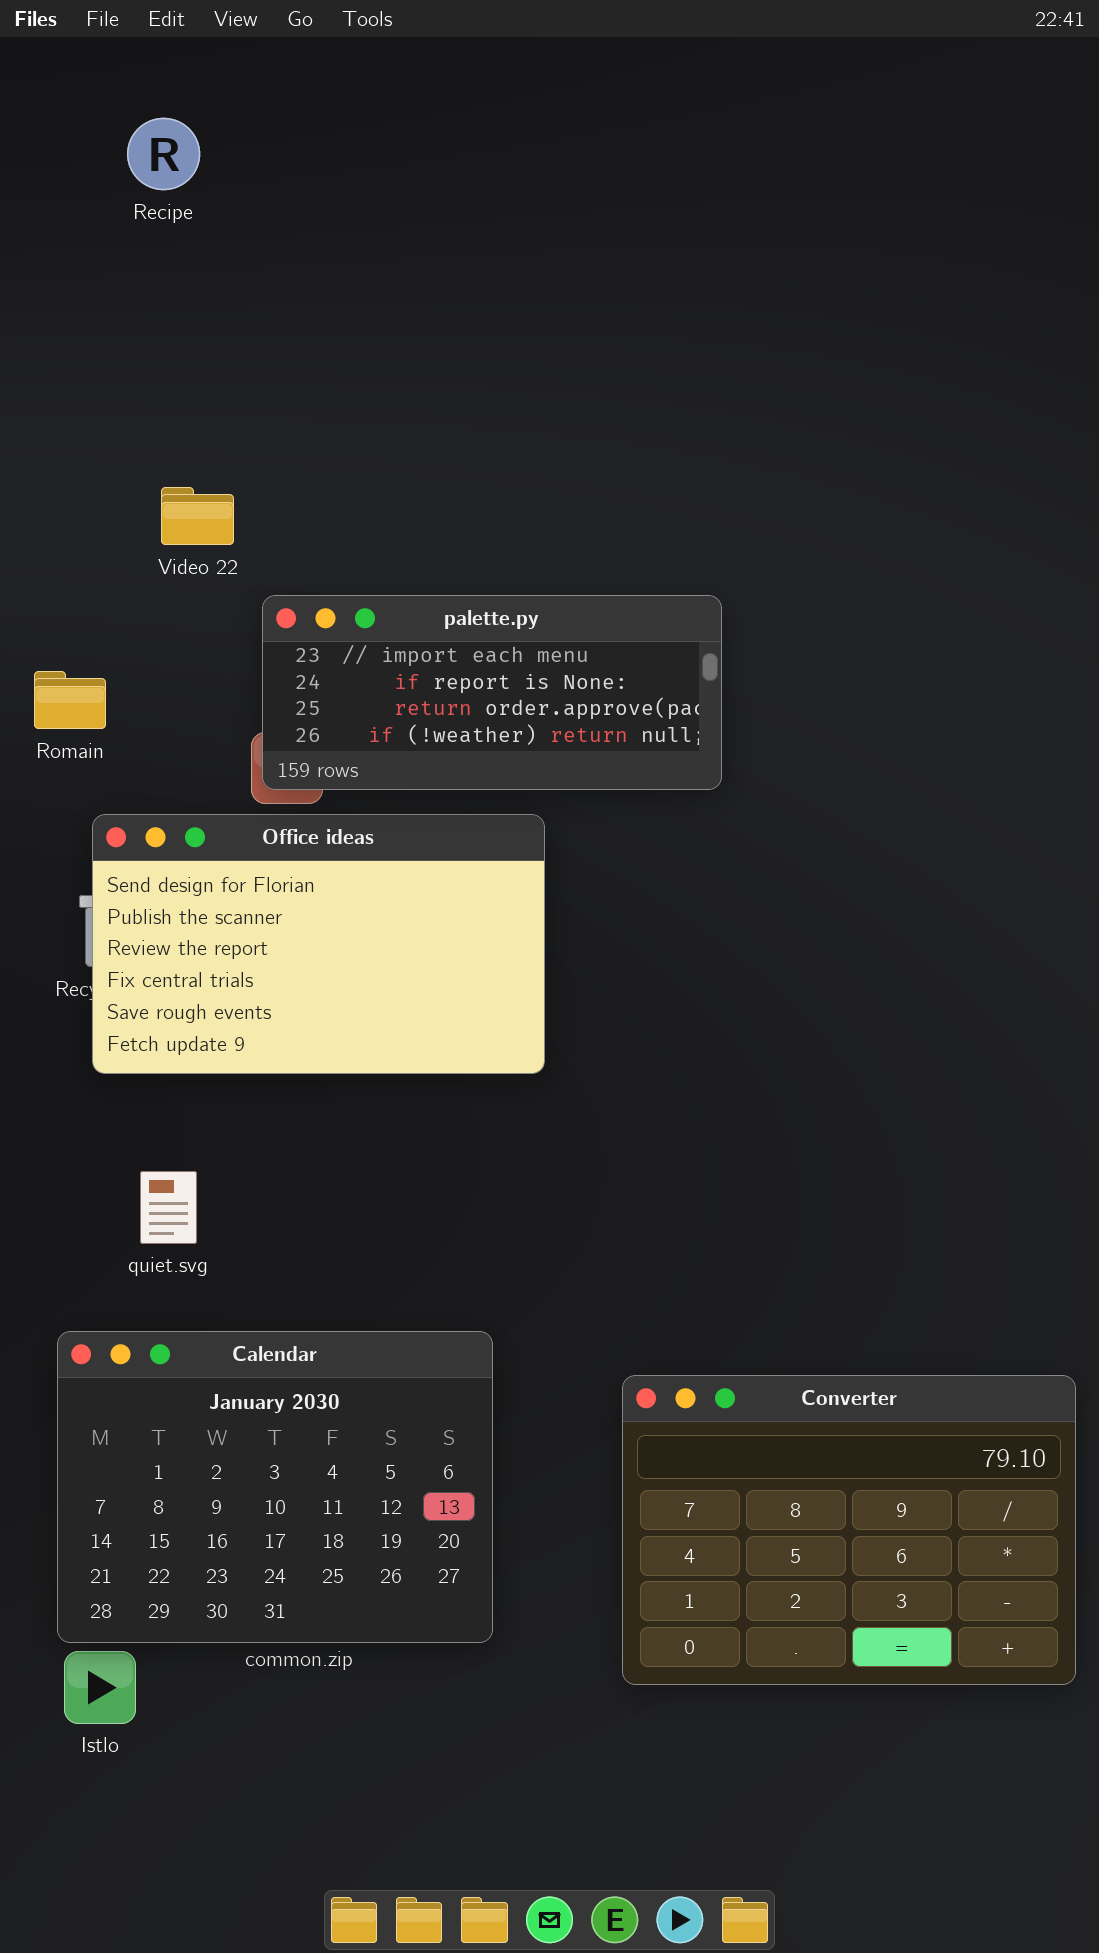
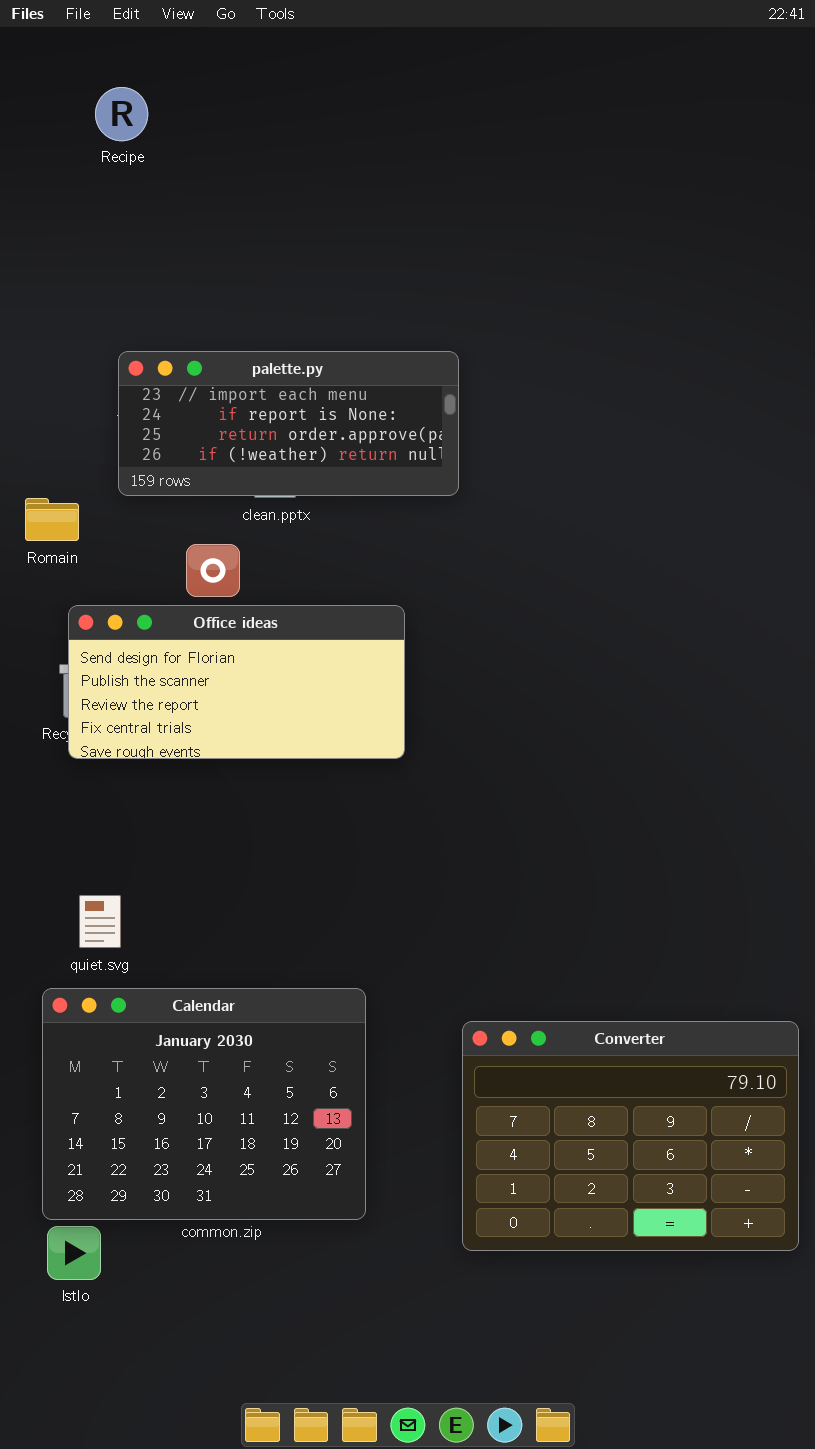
palette.py: [262,595,722,790] -> [118,351,459,496], moved
Office ideas: [92,814,545,1074] -> [68,605,405,759], resized
quiet.svg: [140,1171,197,1244] -> [79,895,121,948], moved

